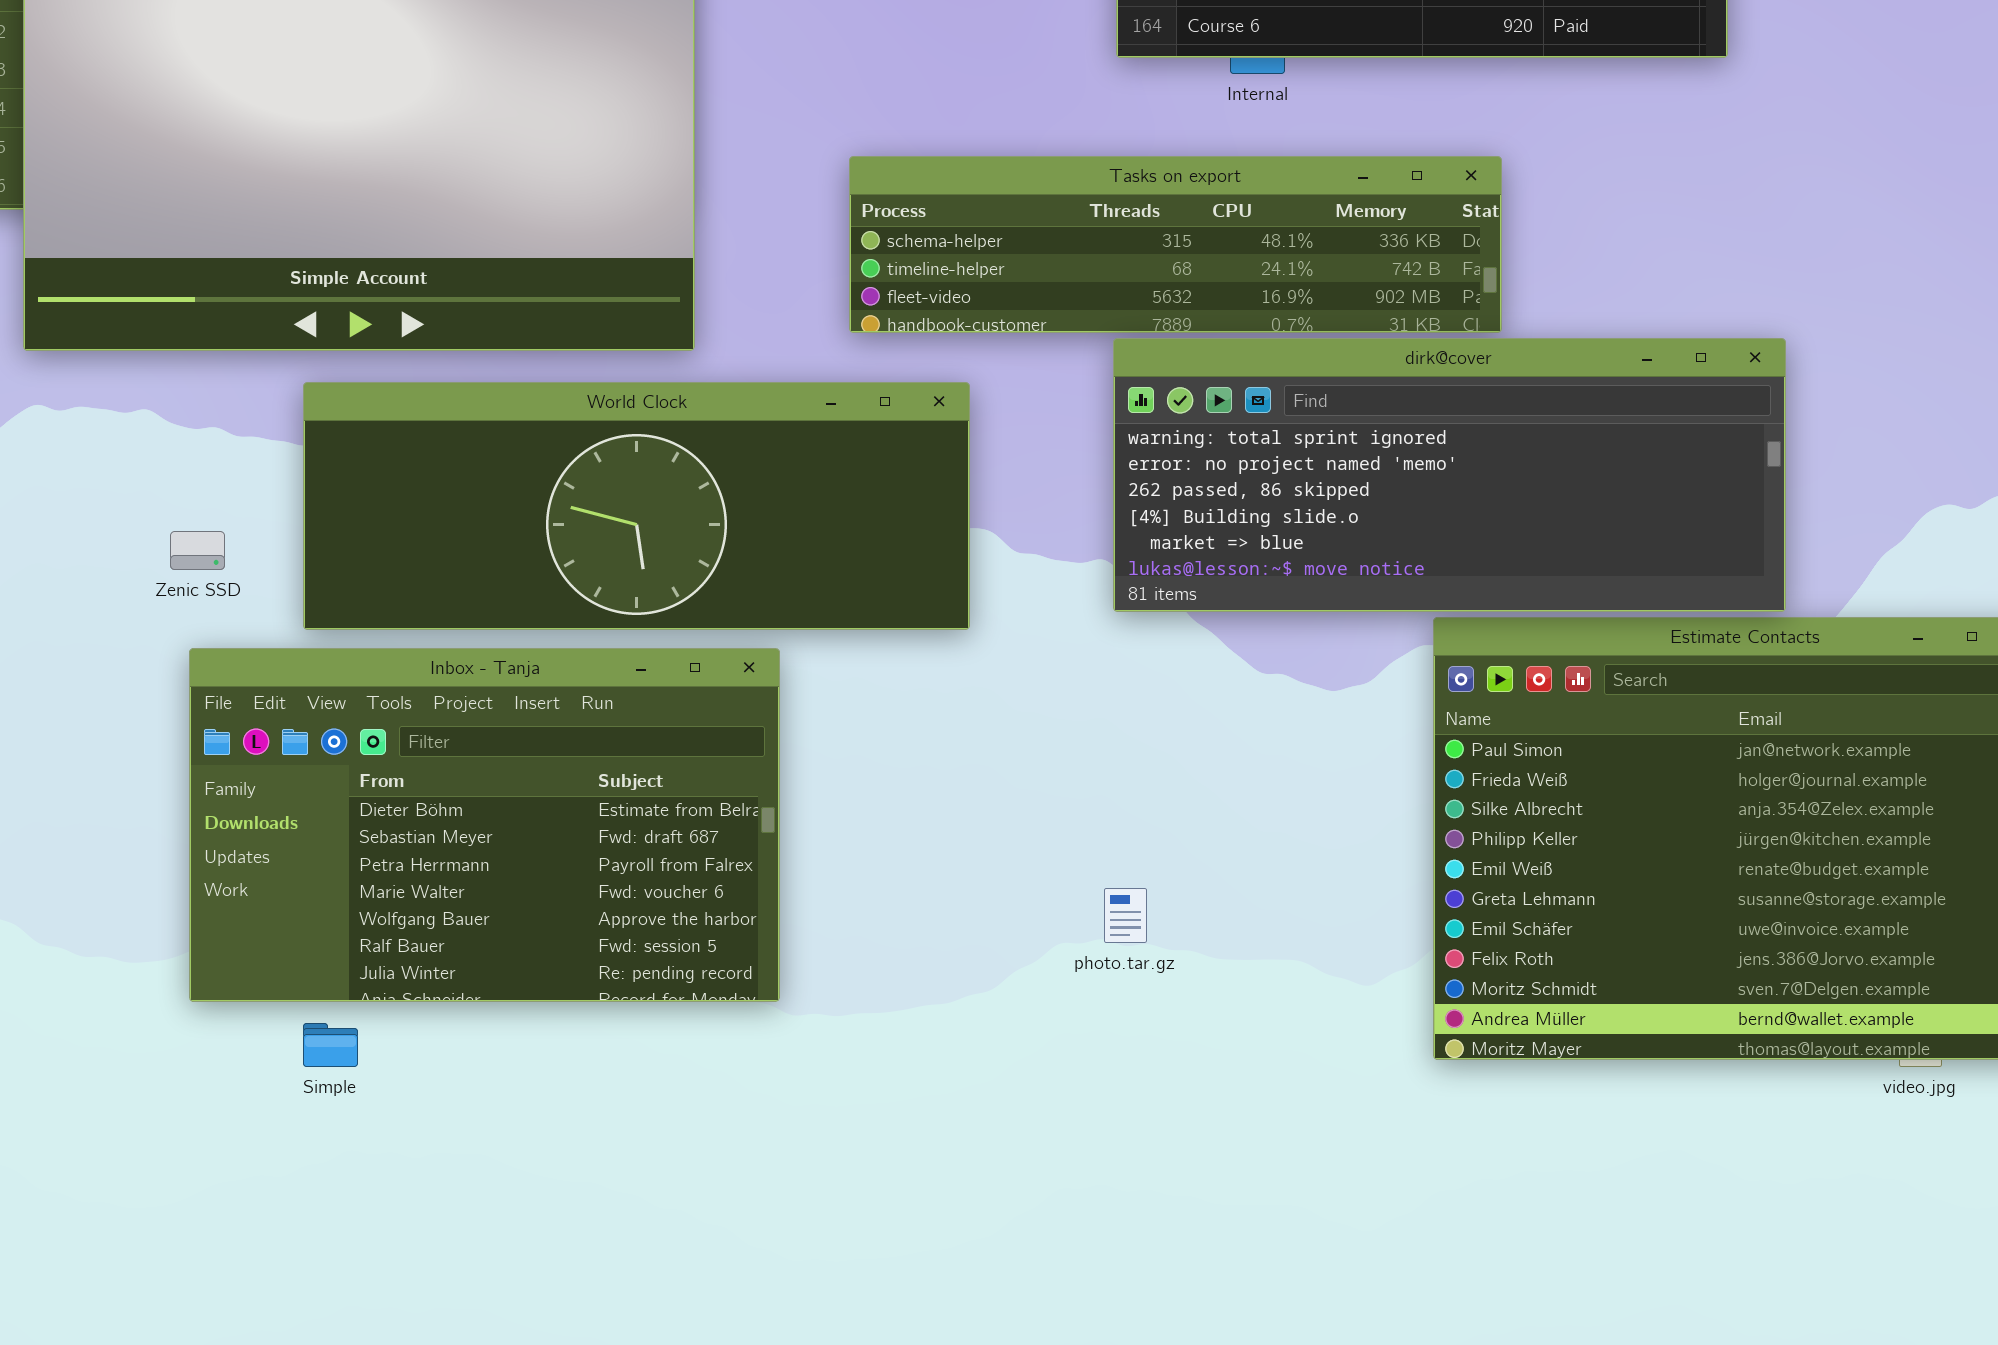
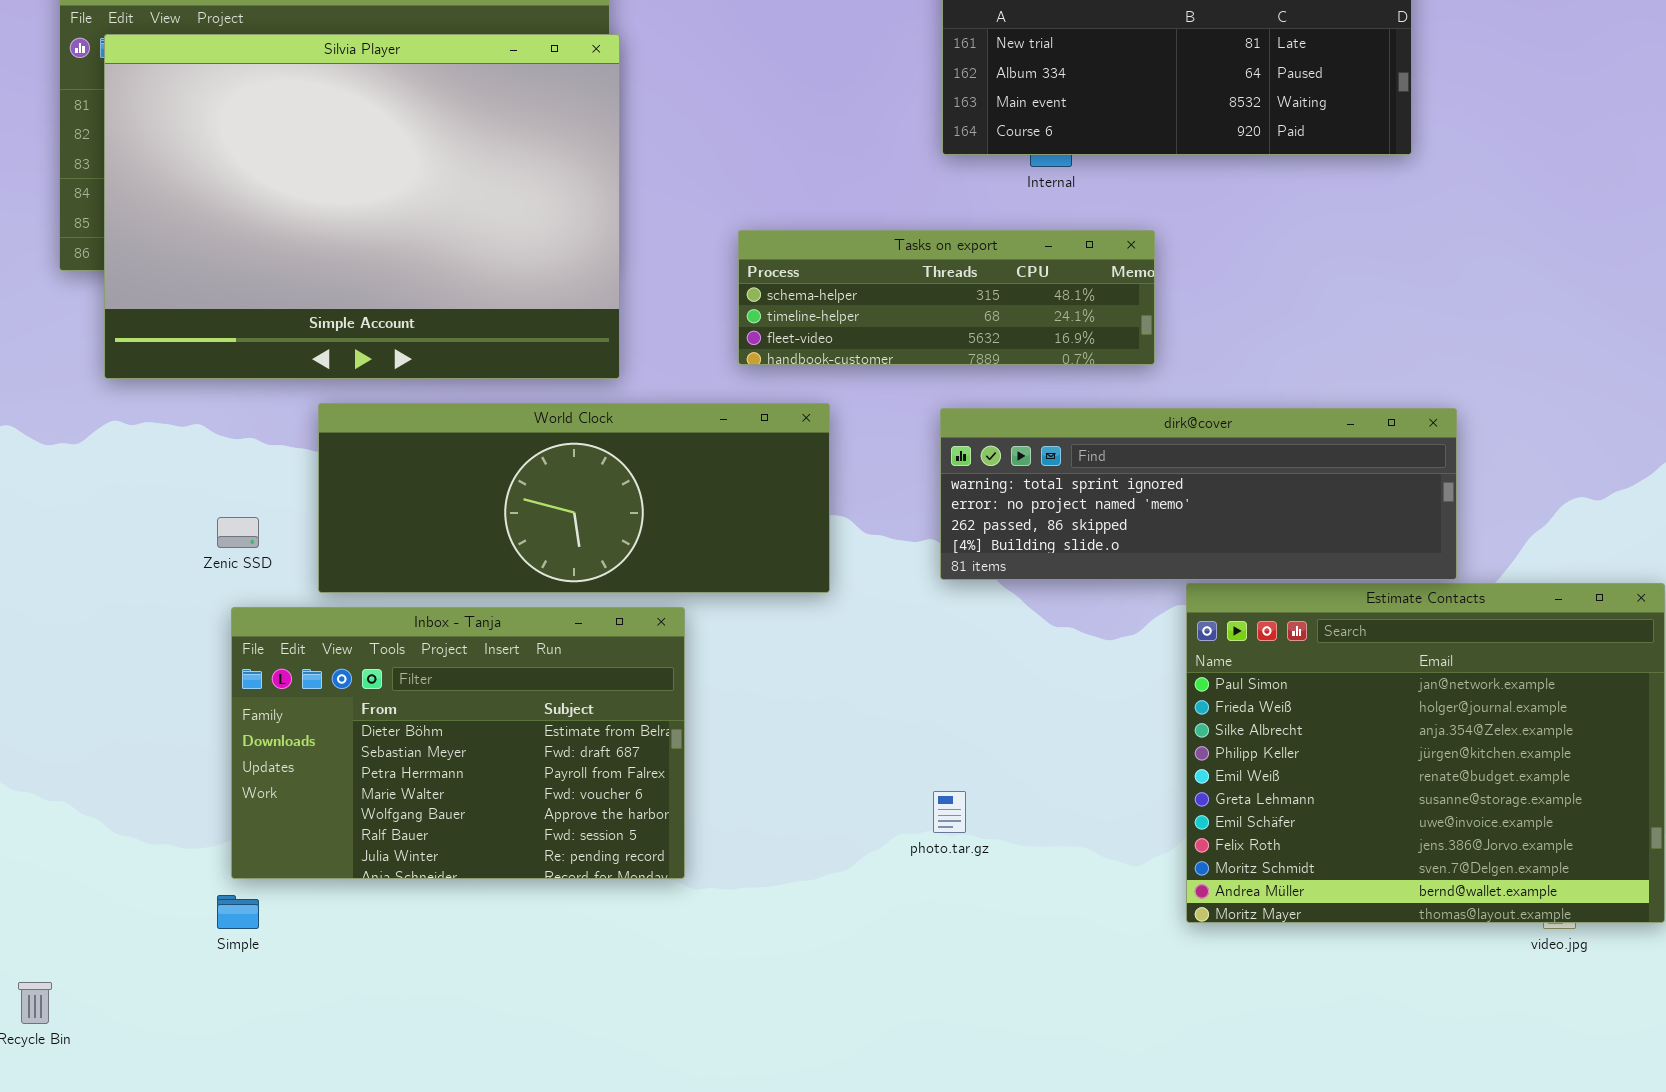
Tasks on export: [849,156,1502,333] -> [738,230,1155,365], resized
dirk@cover: [1113,338,1786,612] -> [940,408,1457,580], resized
Simple: [303,1023,358,1067] -> [217,895,259,929], moved

